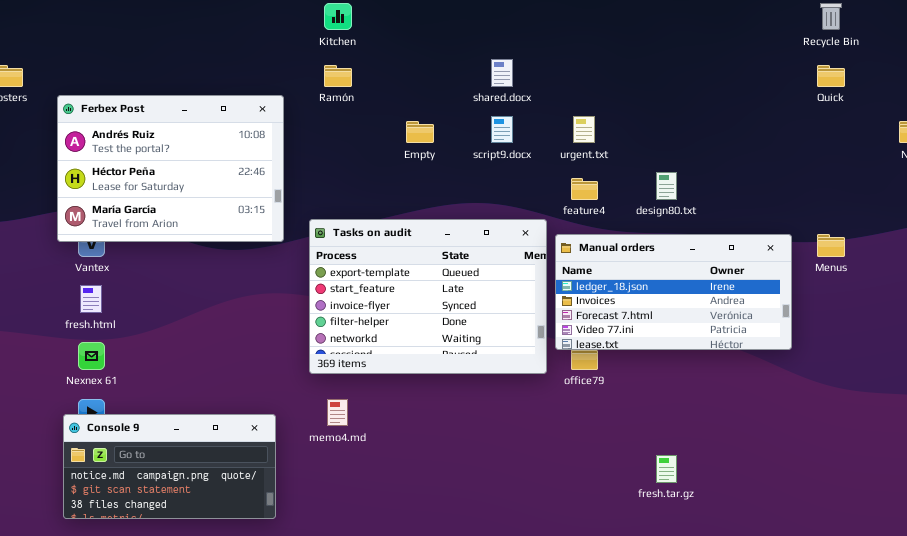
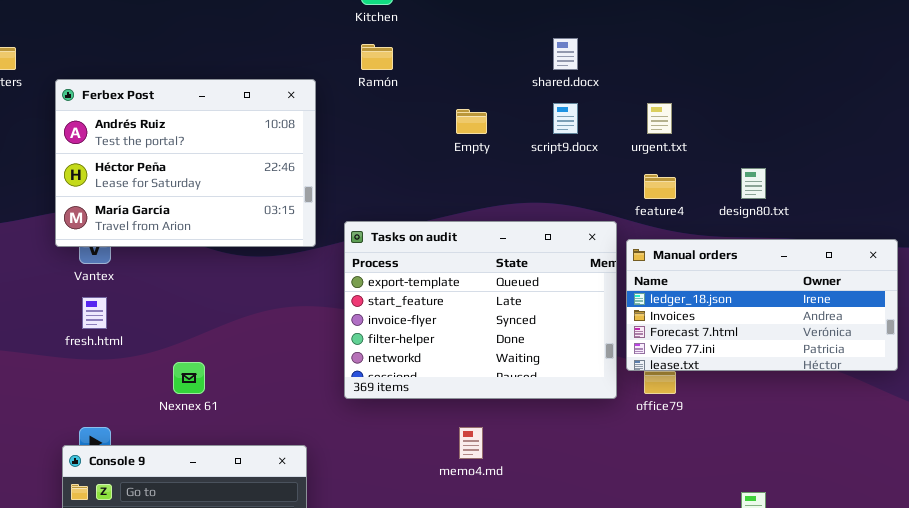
Nexnex 61: [78,342,105,370] -> [173,362,205,394], moved
memo4.md: [327,399,348,426] -> [459,427,483,459], moved

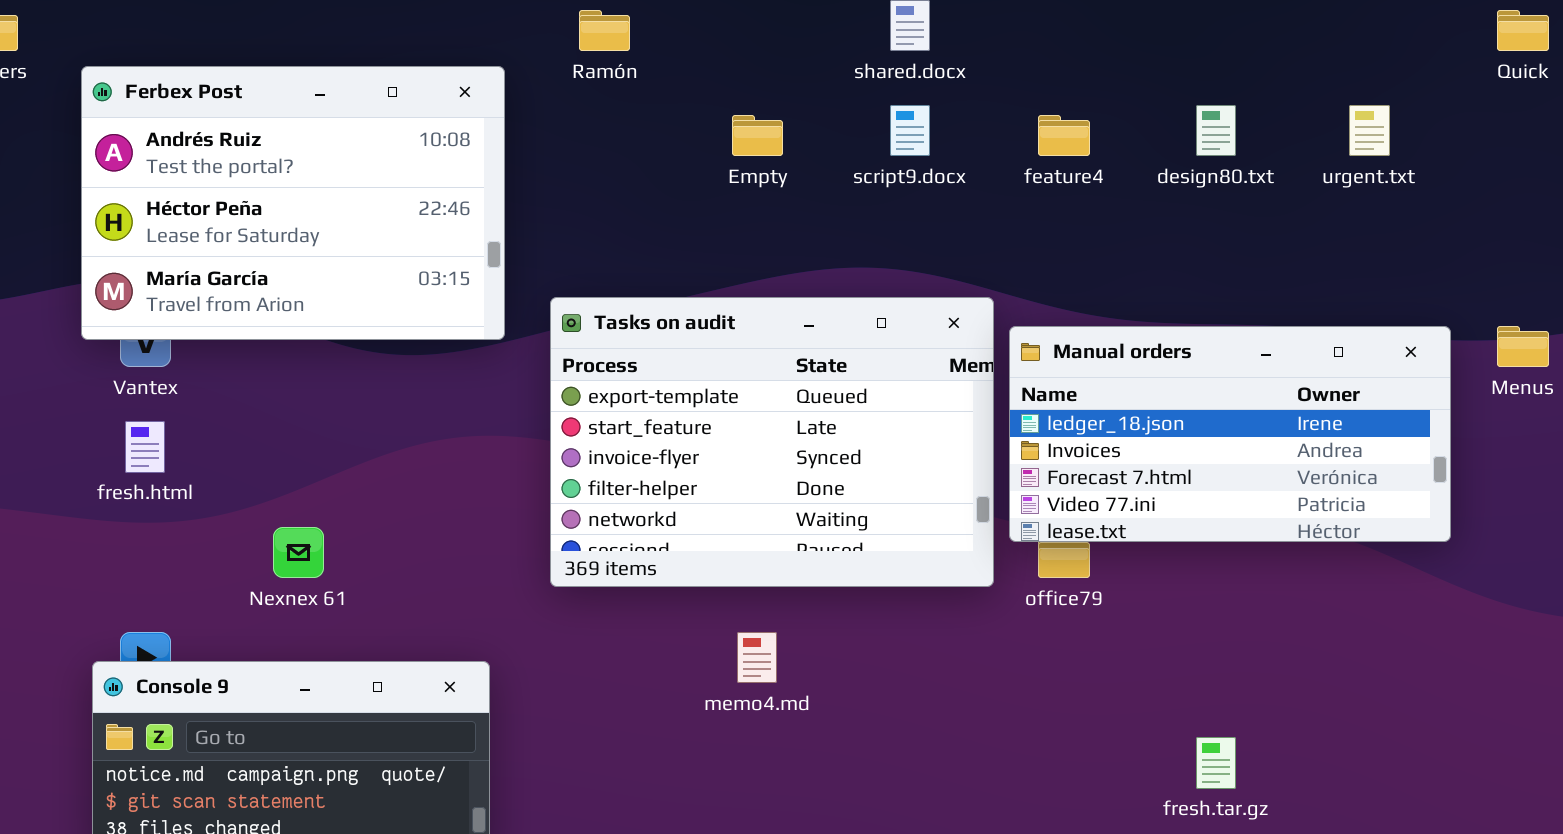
urgent.txt: [647,103,672,134] -> [1349,105,1390,156], moved
design80.txt: [741,168,766,199] -> [1196,105,1236,156], moved
feature4: [644,174,676,199] -> [1038,115,1090,156], moved

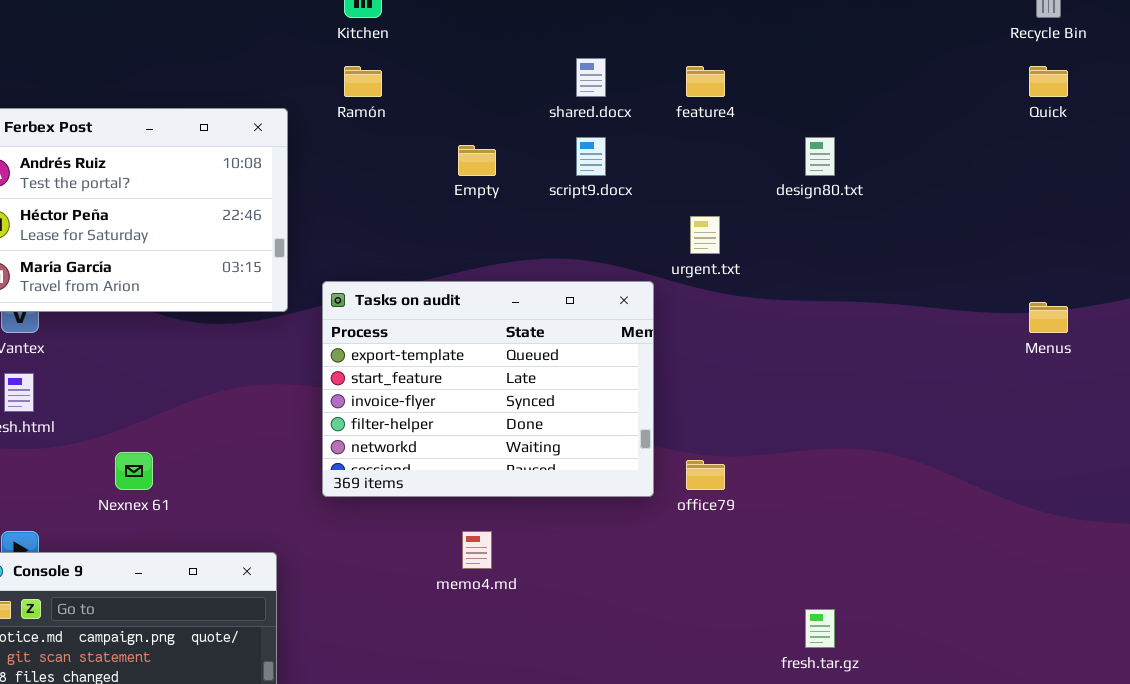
urgent.txt: [1349,105,1390,156] -> [690,216,720,254], moved
feature4: [1038,115,1090,156] -> [686,66,725,97], moved
Manual orders: [1009,326,1451,542] -> none, closed

